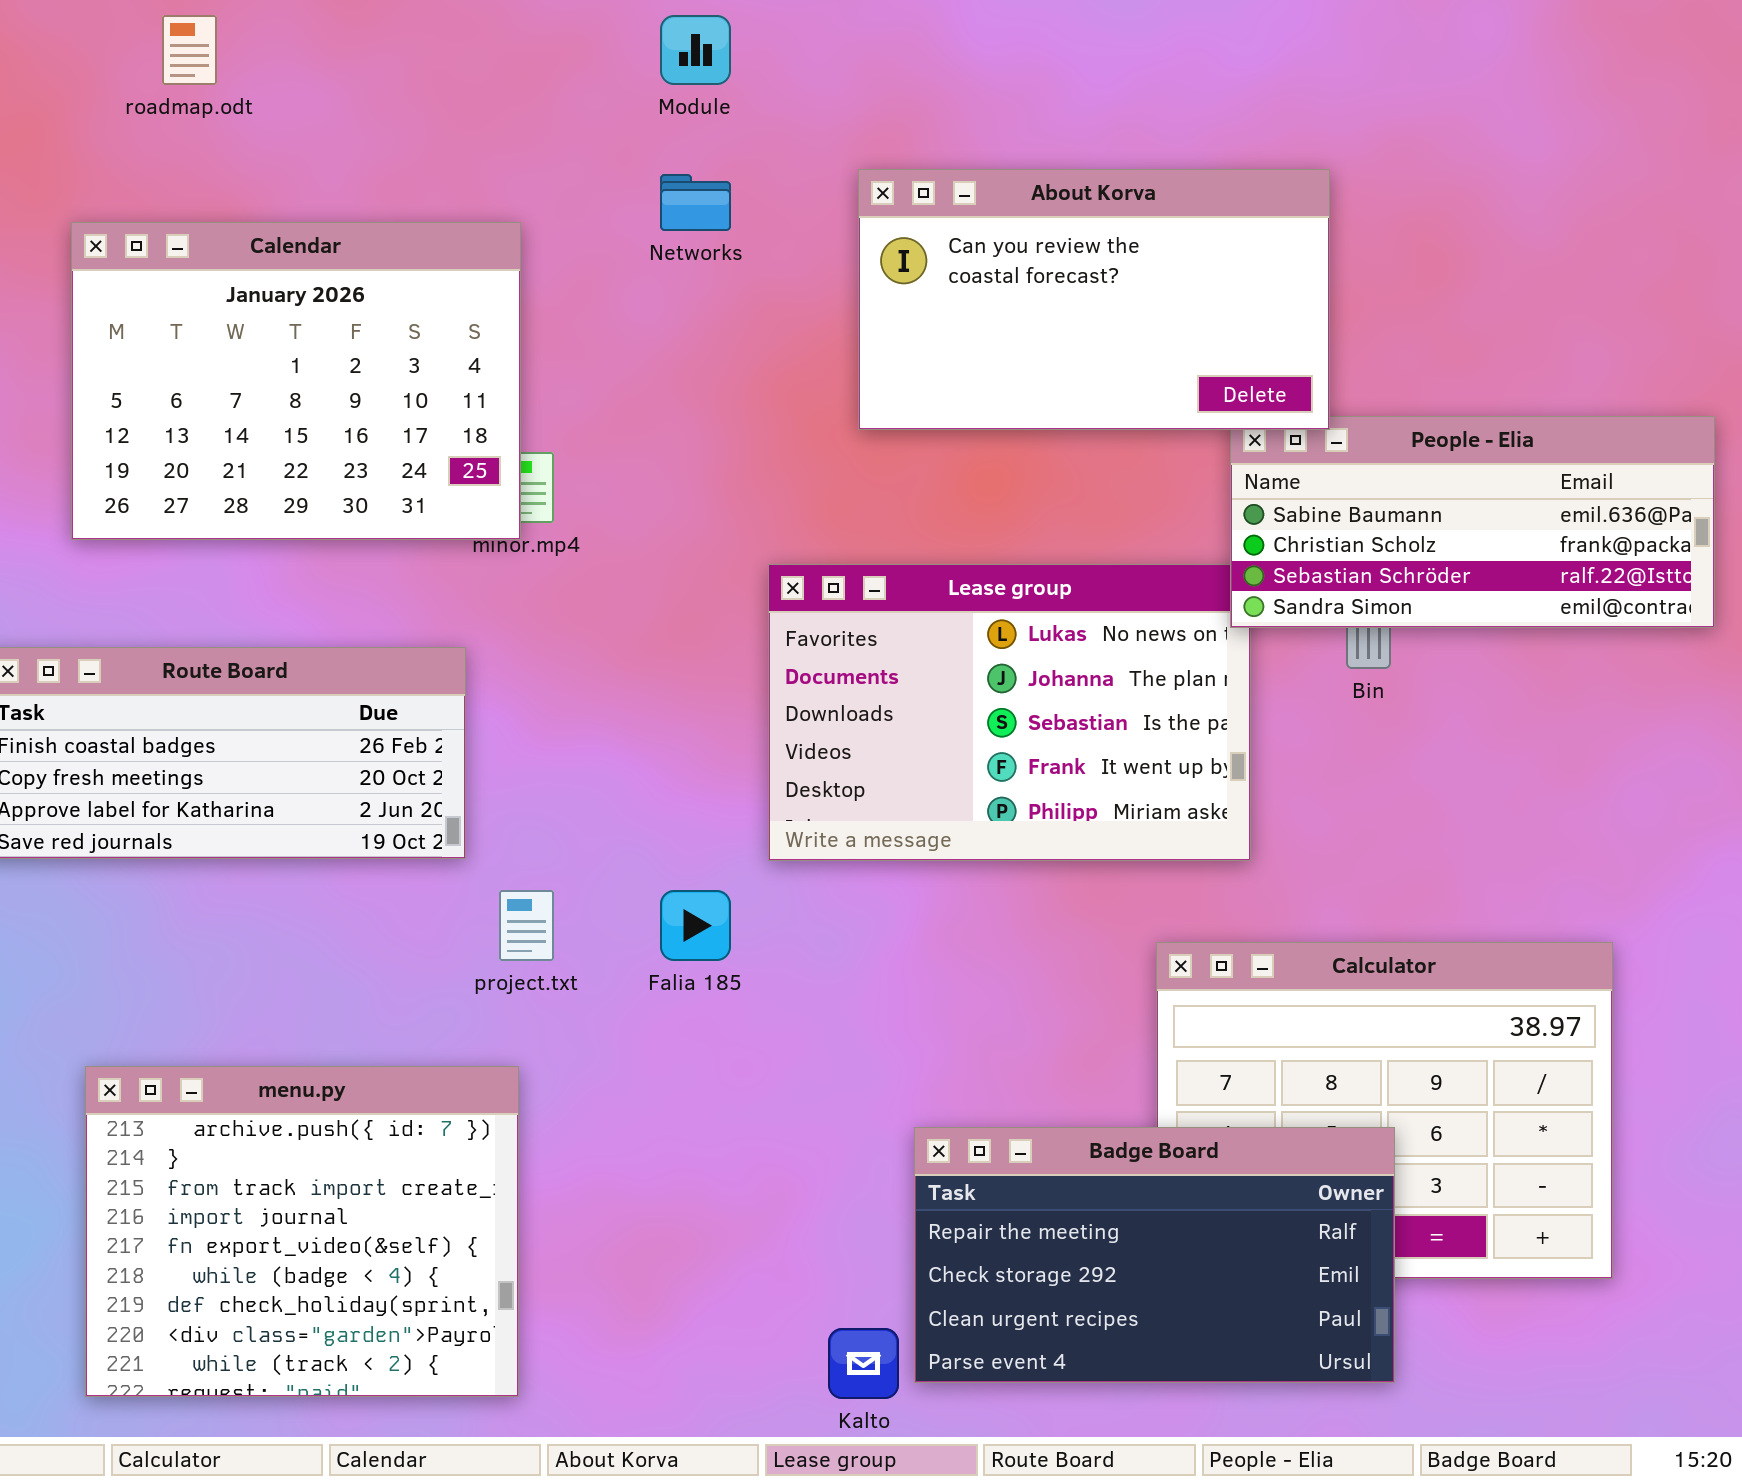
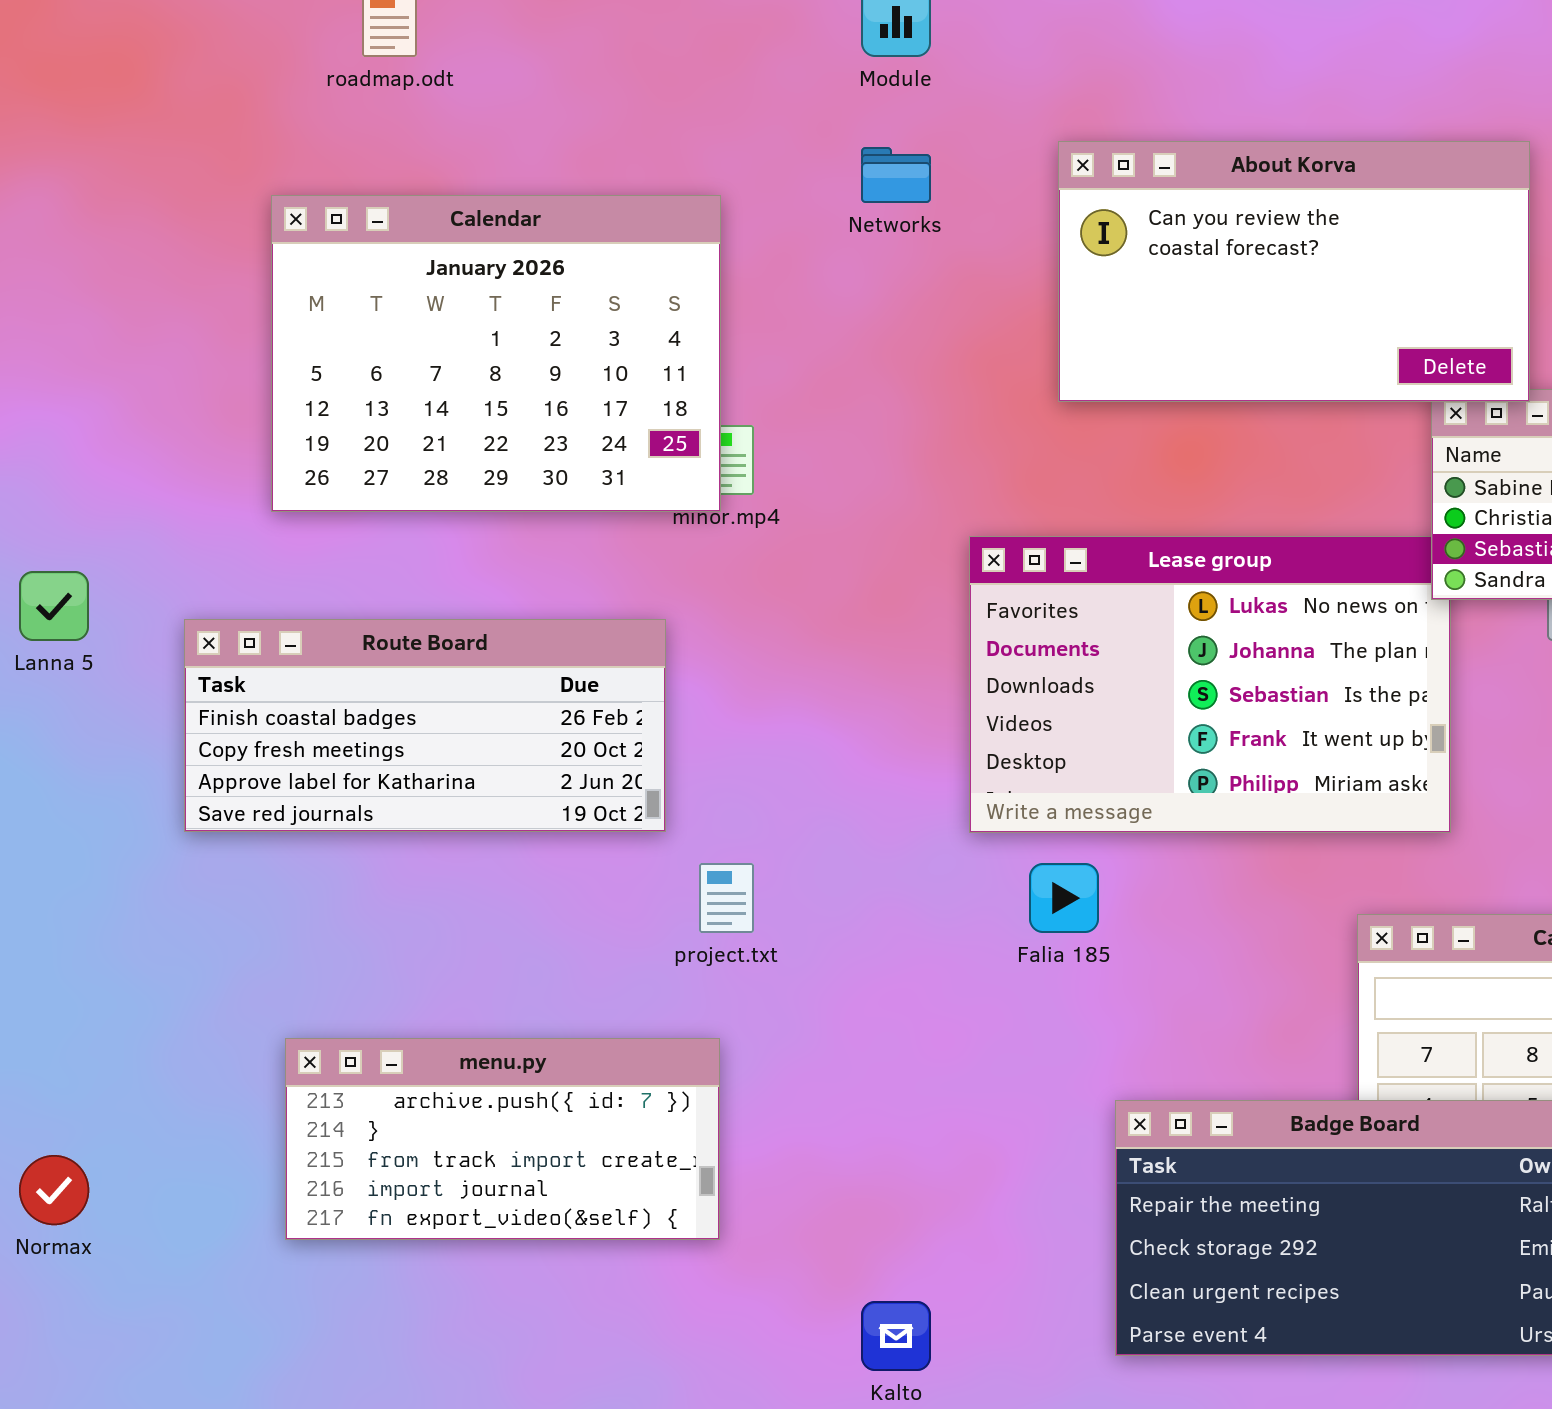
Falia 185: [660,890,731,961] -> [1029,863,1099,933], moved
menu.py: [85,1066,519,1397] -> [285,1038,720,1240], resized
Kalto: [828,1328,899,1399] -> [861,1301,931,1371], moved

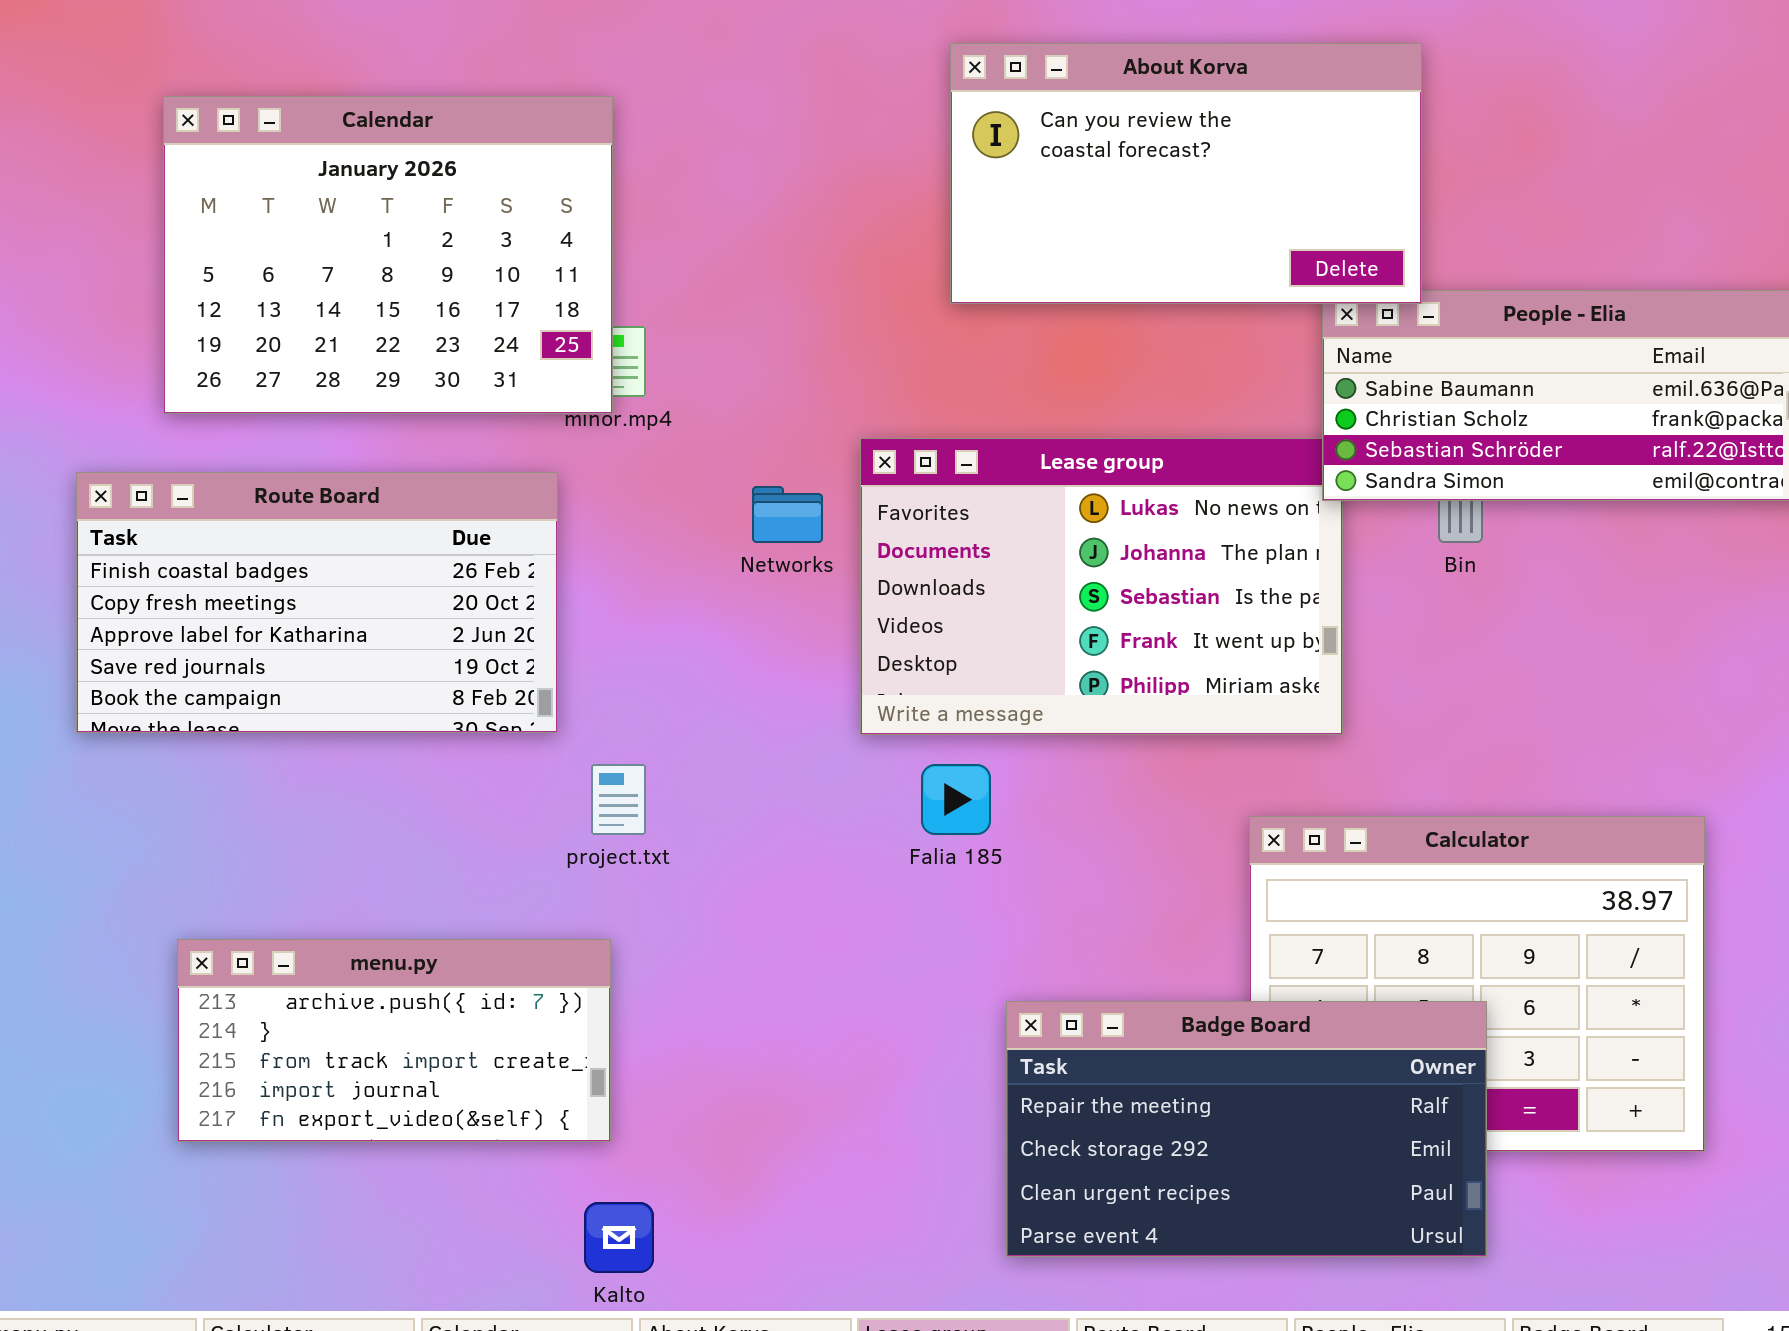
Networks: [861,147,931,203] -> [752,486,823,543], moved
Route Board: [184,619,666,832] -> [76,472,558,733], resized
Kalto: [861,1301,931,1371] -> [584,1202,654,1273], moved

